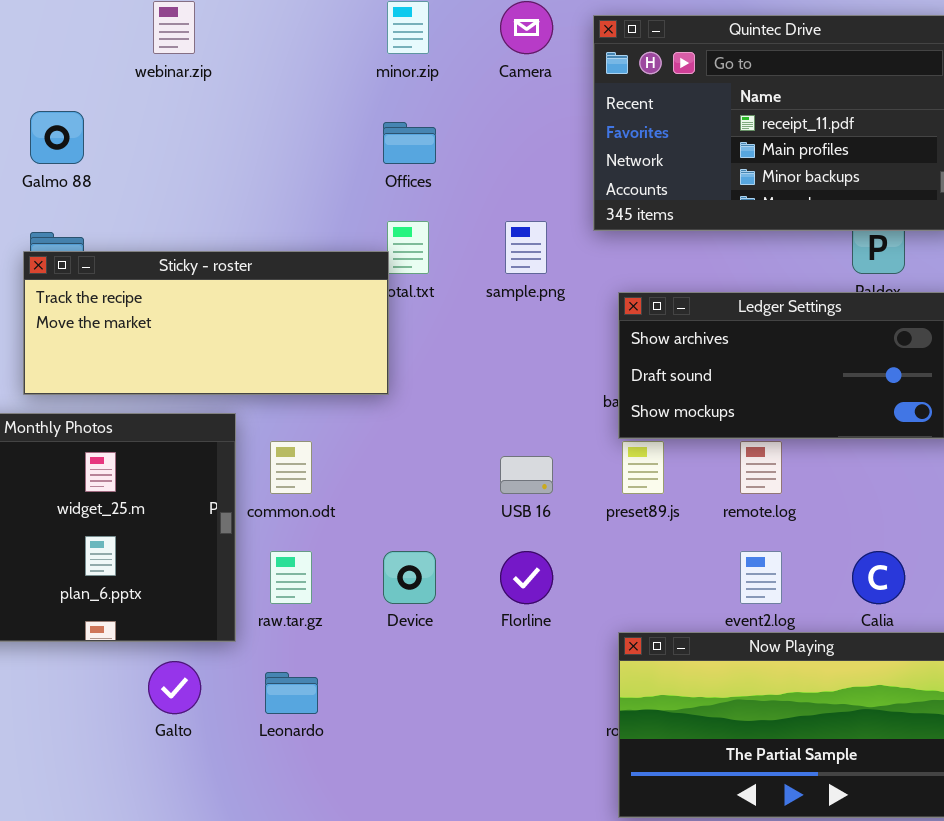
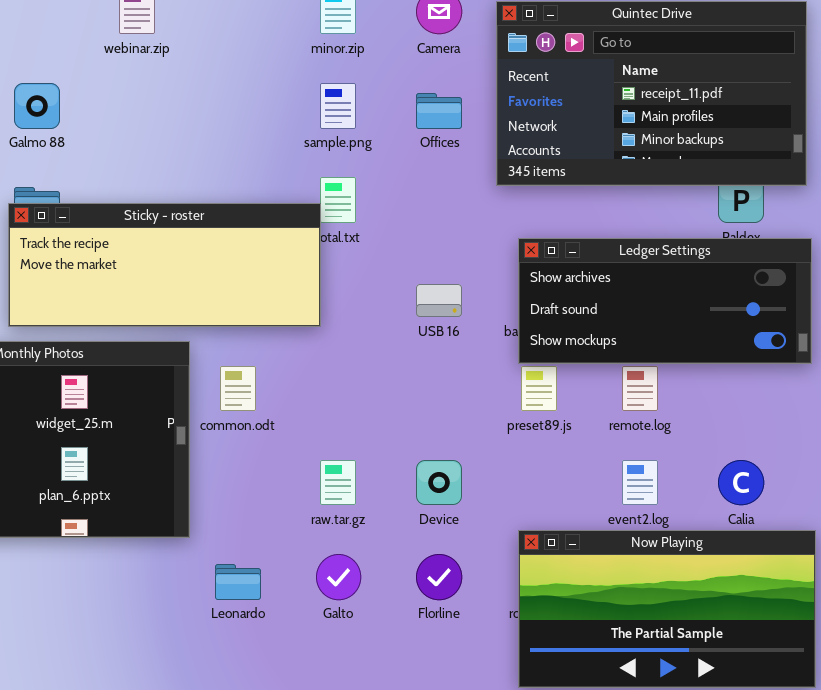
Offices: [383,122,436,164] -> [416,93,462,129], moved
sample.png: [505,221,547,274] -> [320,83,356,129], moved
USB 16: [500,456,553,494] -> [416,284,462,317], moved
raw.tar.gz: [270,551,312,604] -> [320,460,356,505], moved
Device: [383,551,436,604] -> [416,460,462,505], moved
Florline: [500,551,553,604] -> [416,554,462,600], moved
Galto: [148,661,201,714] -> [316,554,361,600], moved

